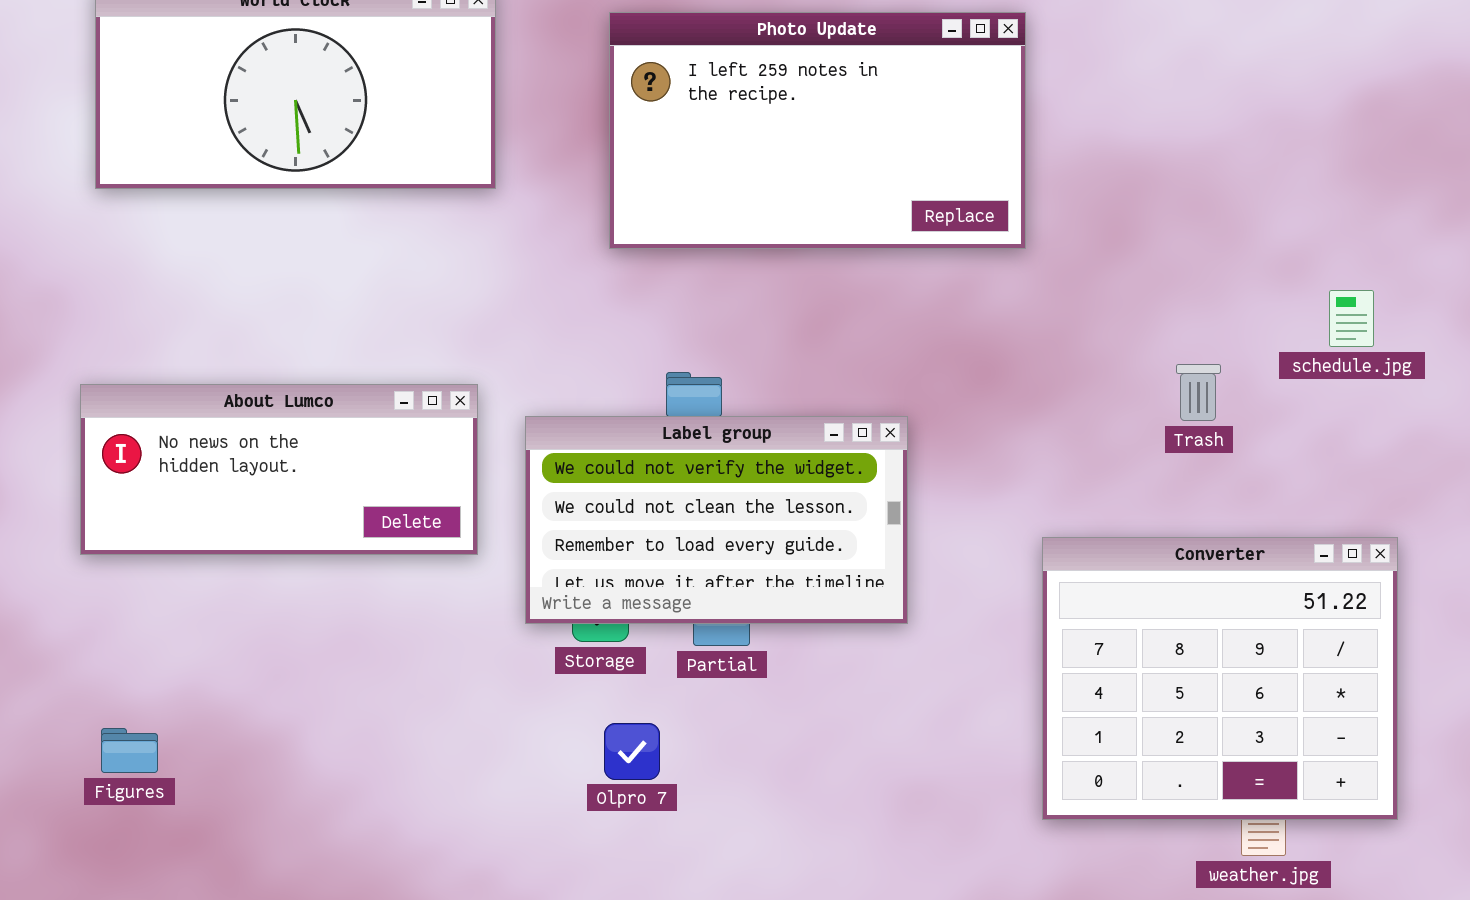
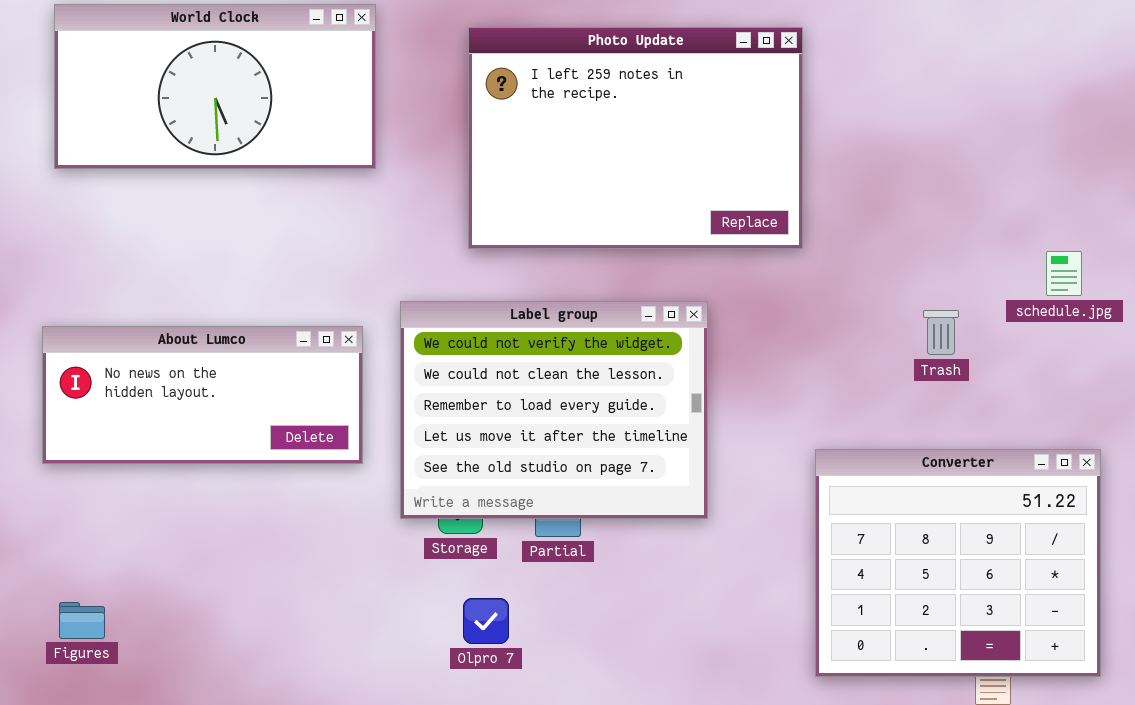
Photo Update: [609,12,1026,249] -> [468,27,803,249], resized
Label group: [525,416,908,624] -> [400,301,708,519], resized

